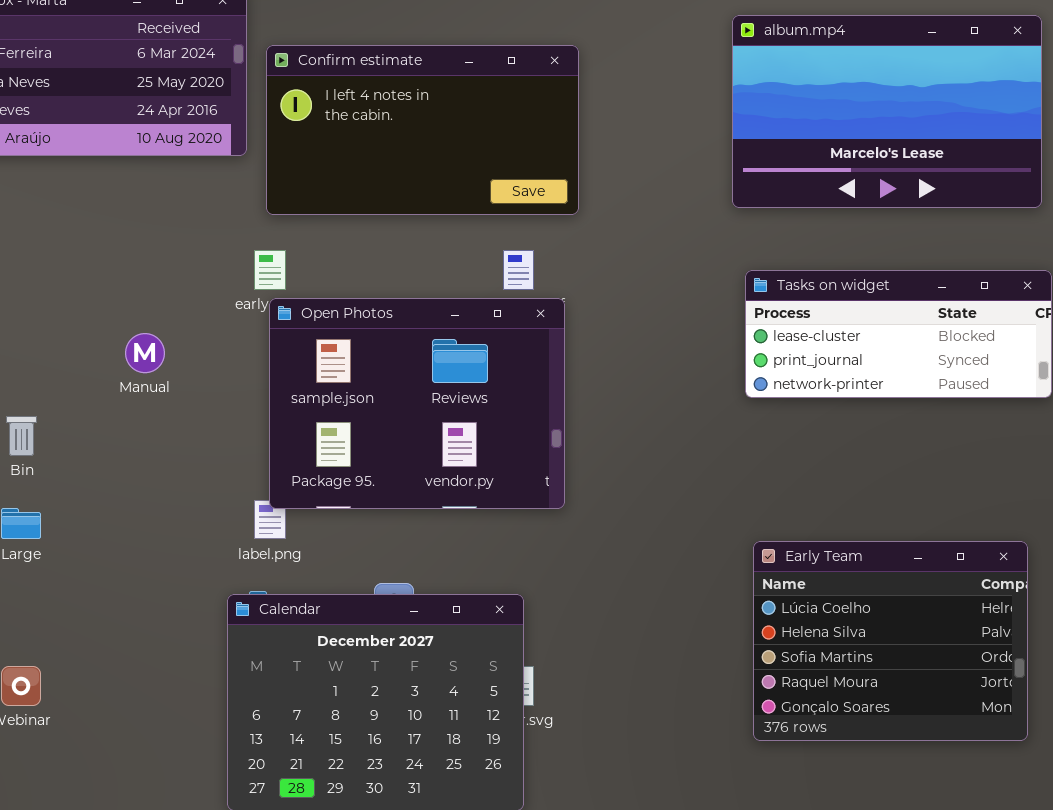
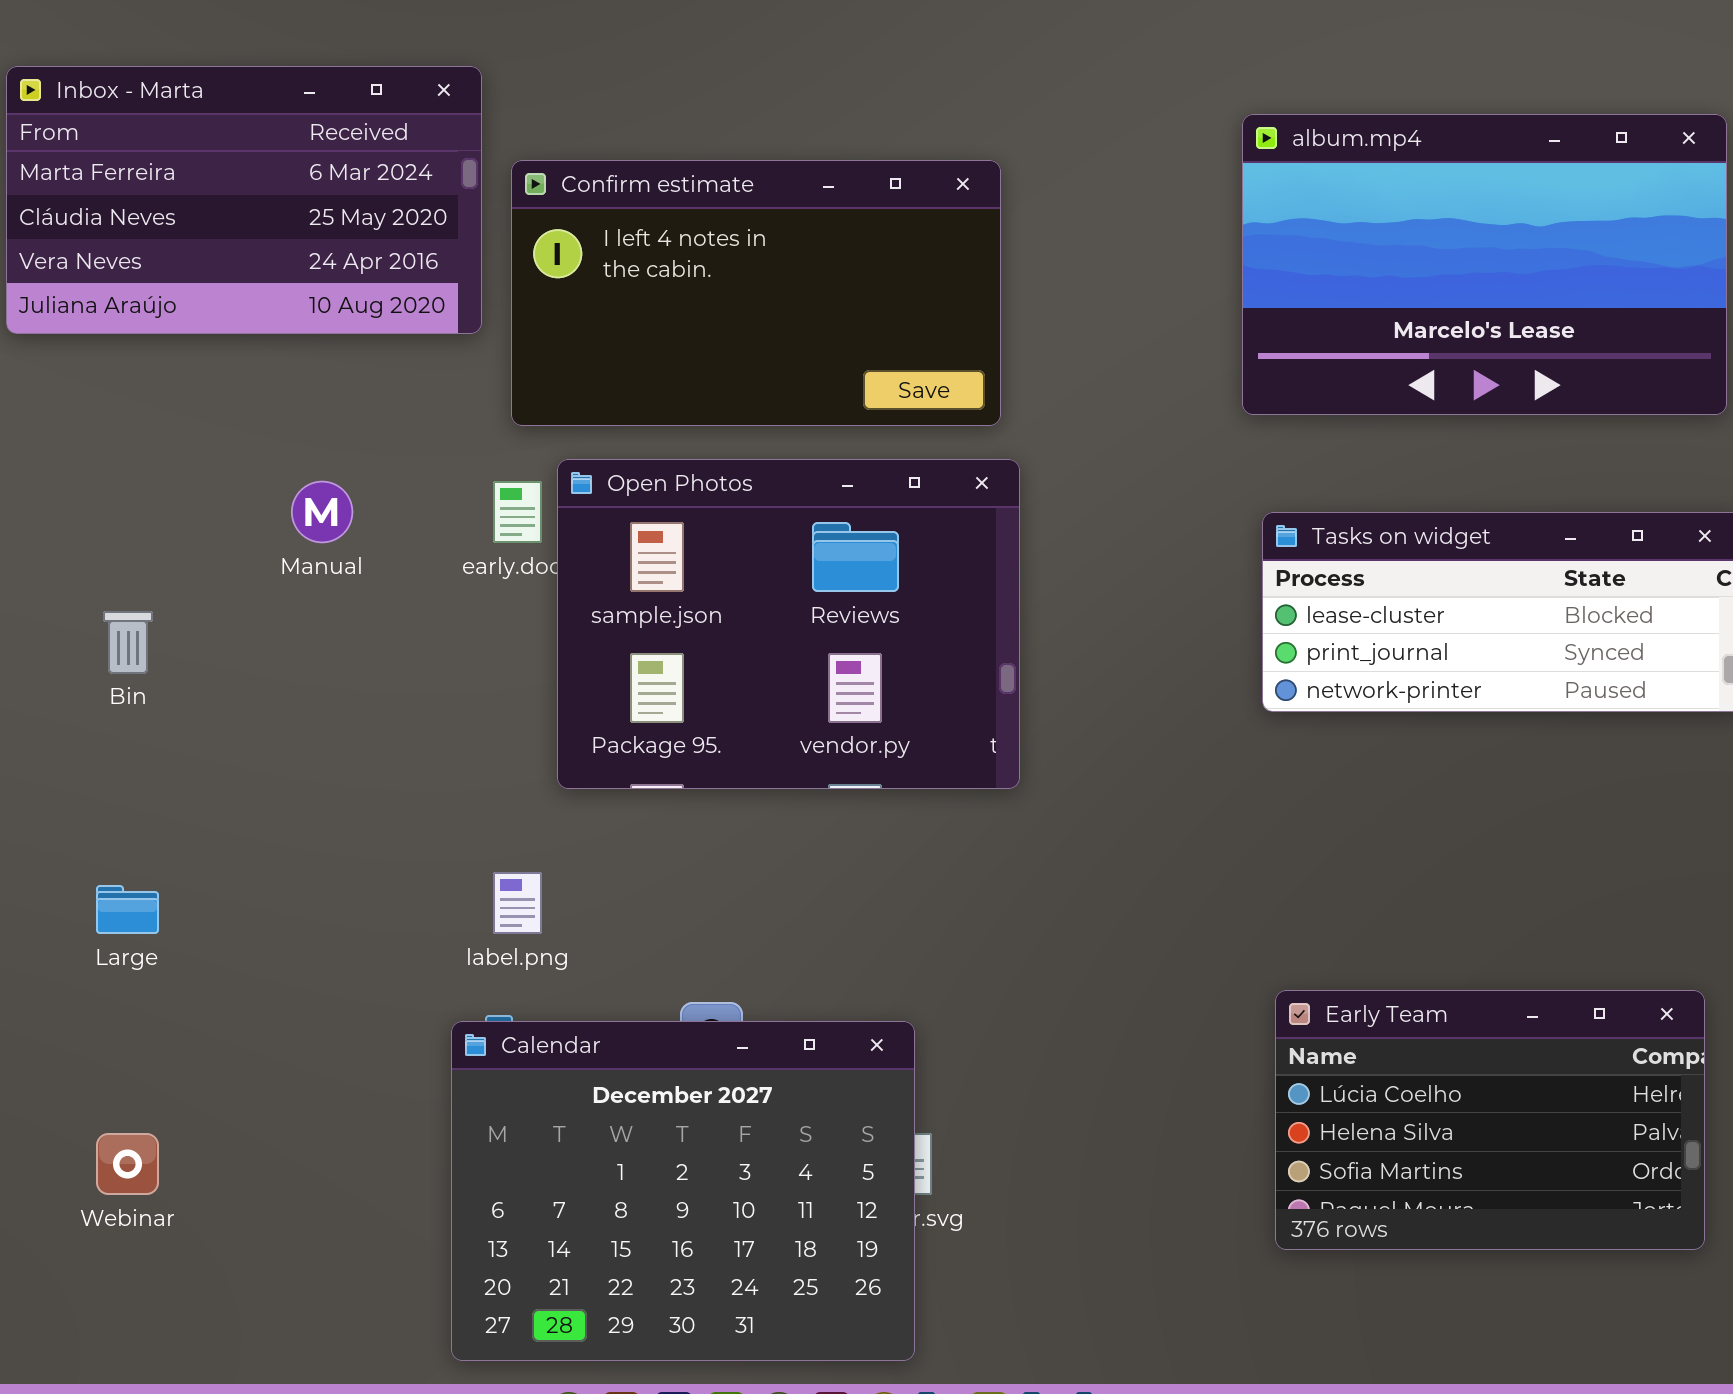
Open Photos: [269,298,565,509] -> [557,459,1020,789], moved
Manual: [125,333,165,373] -> [291,481,353,543], moved
Bin: [6,416,37,456] -> [103,611,153,674], moved
Early Team: [753,541,1028,741] -> [1275,990,1705,1250], resized

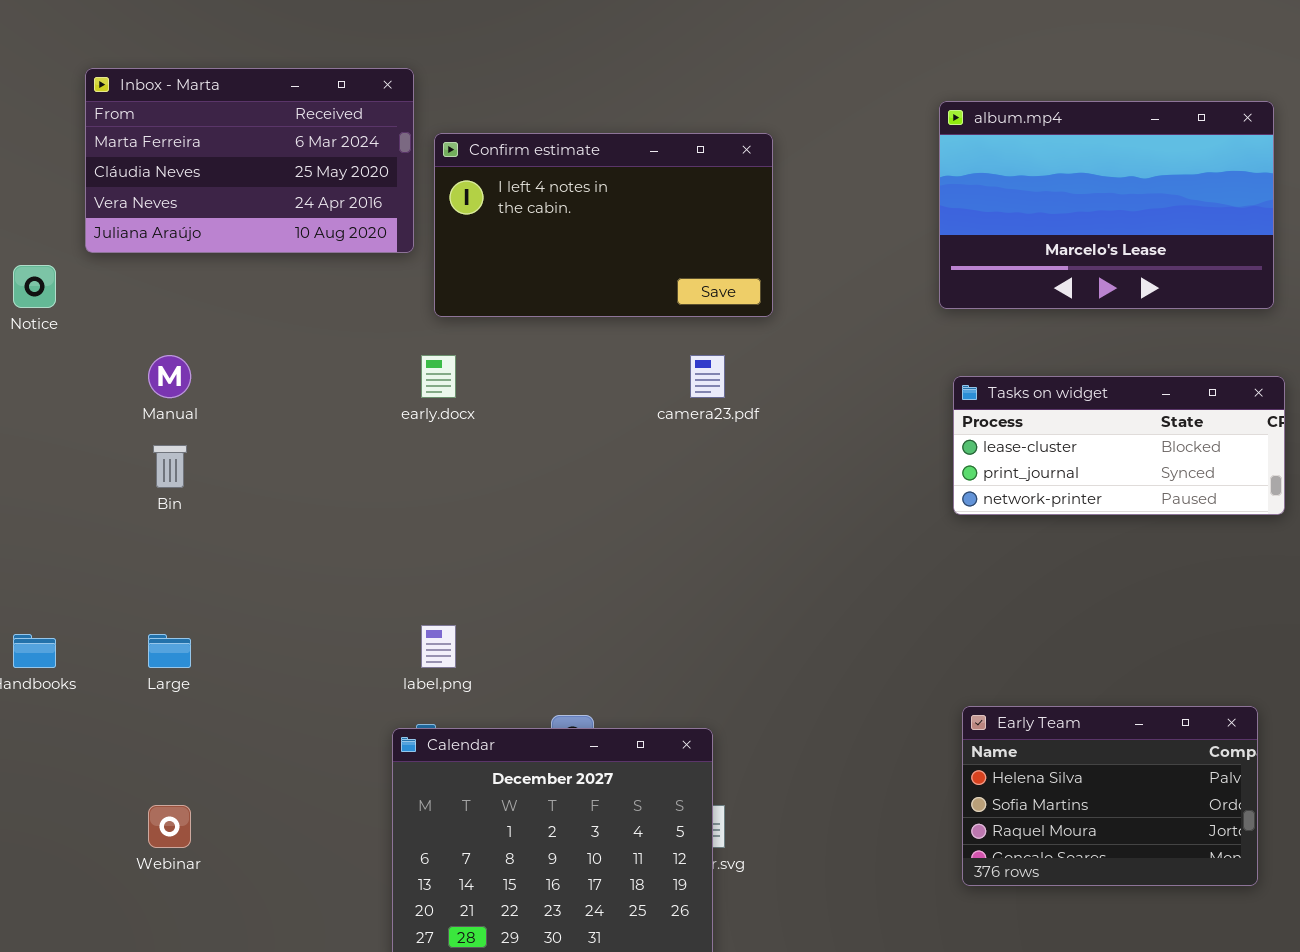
Open Photos: [557,459,1020,789] -> none, closed
Manual: [291,481,353,543] -> [148,355,191,398], moved
Early Team: [1275,990,1705,1250] -> [962,706,1258,886], scrolled down 1 row

